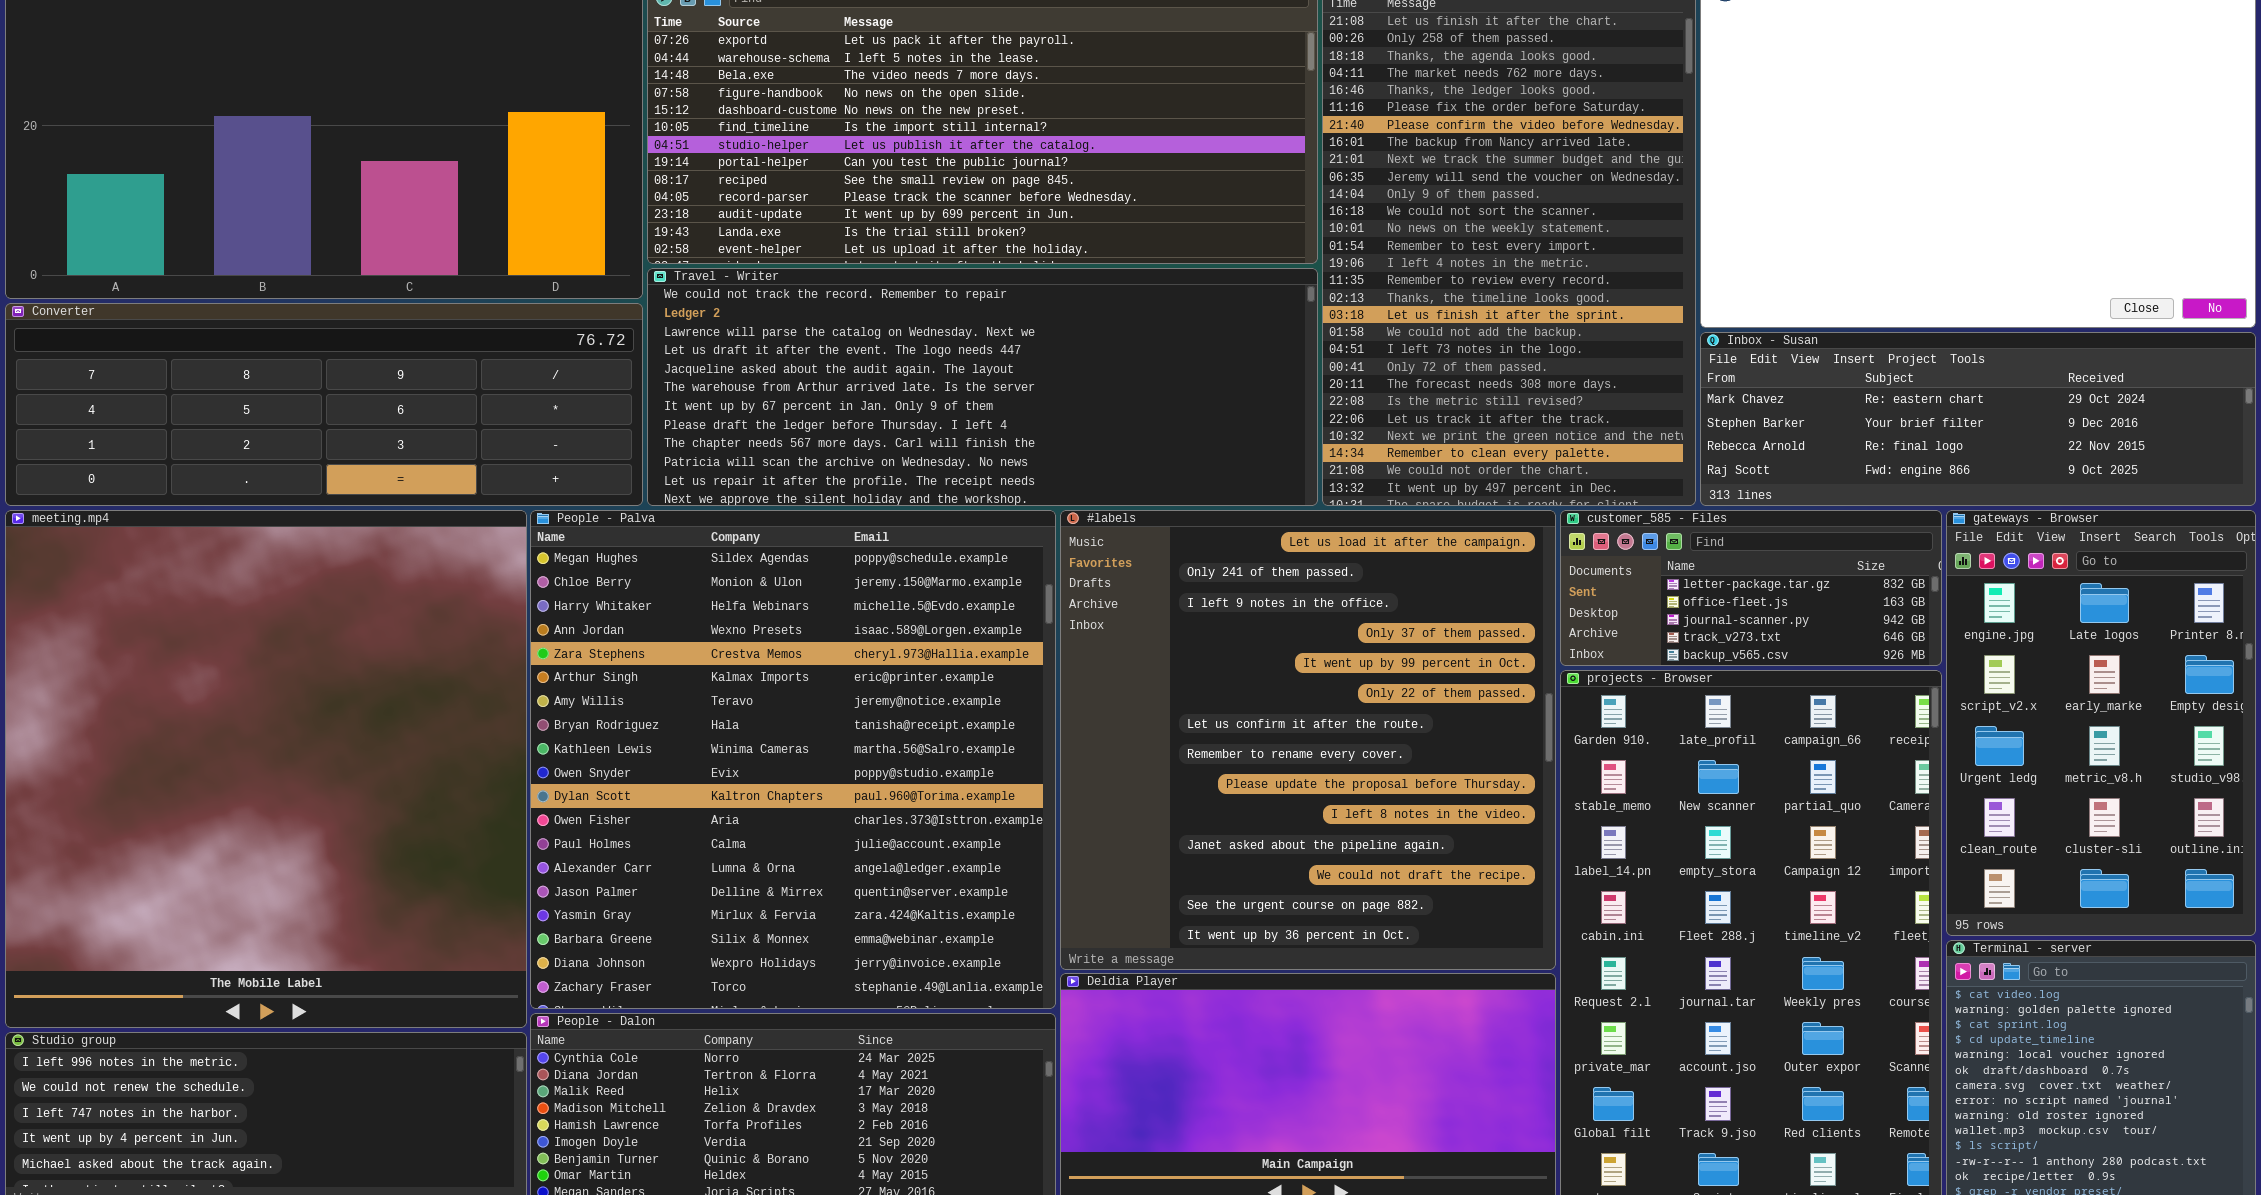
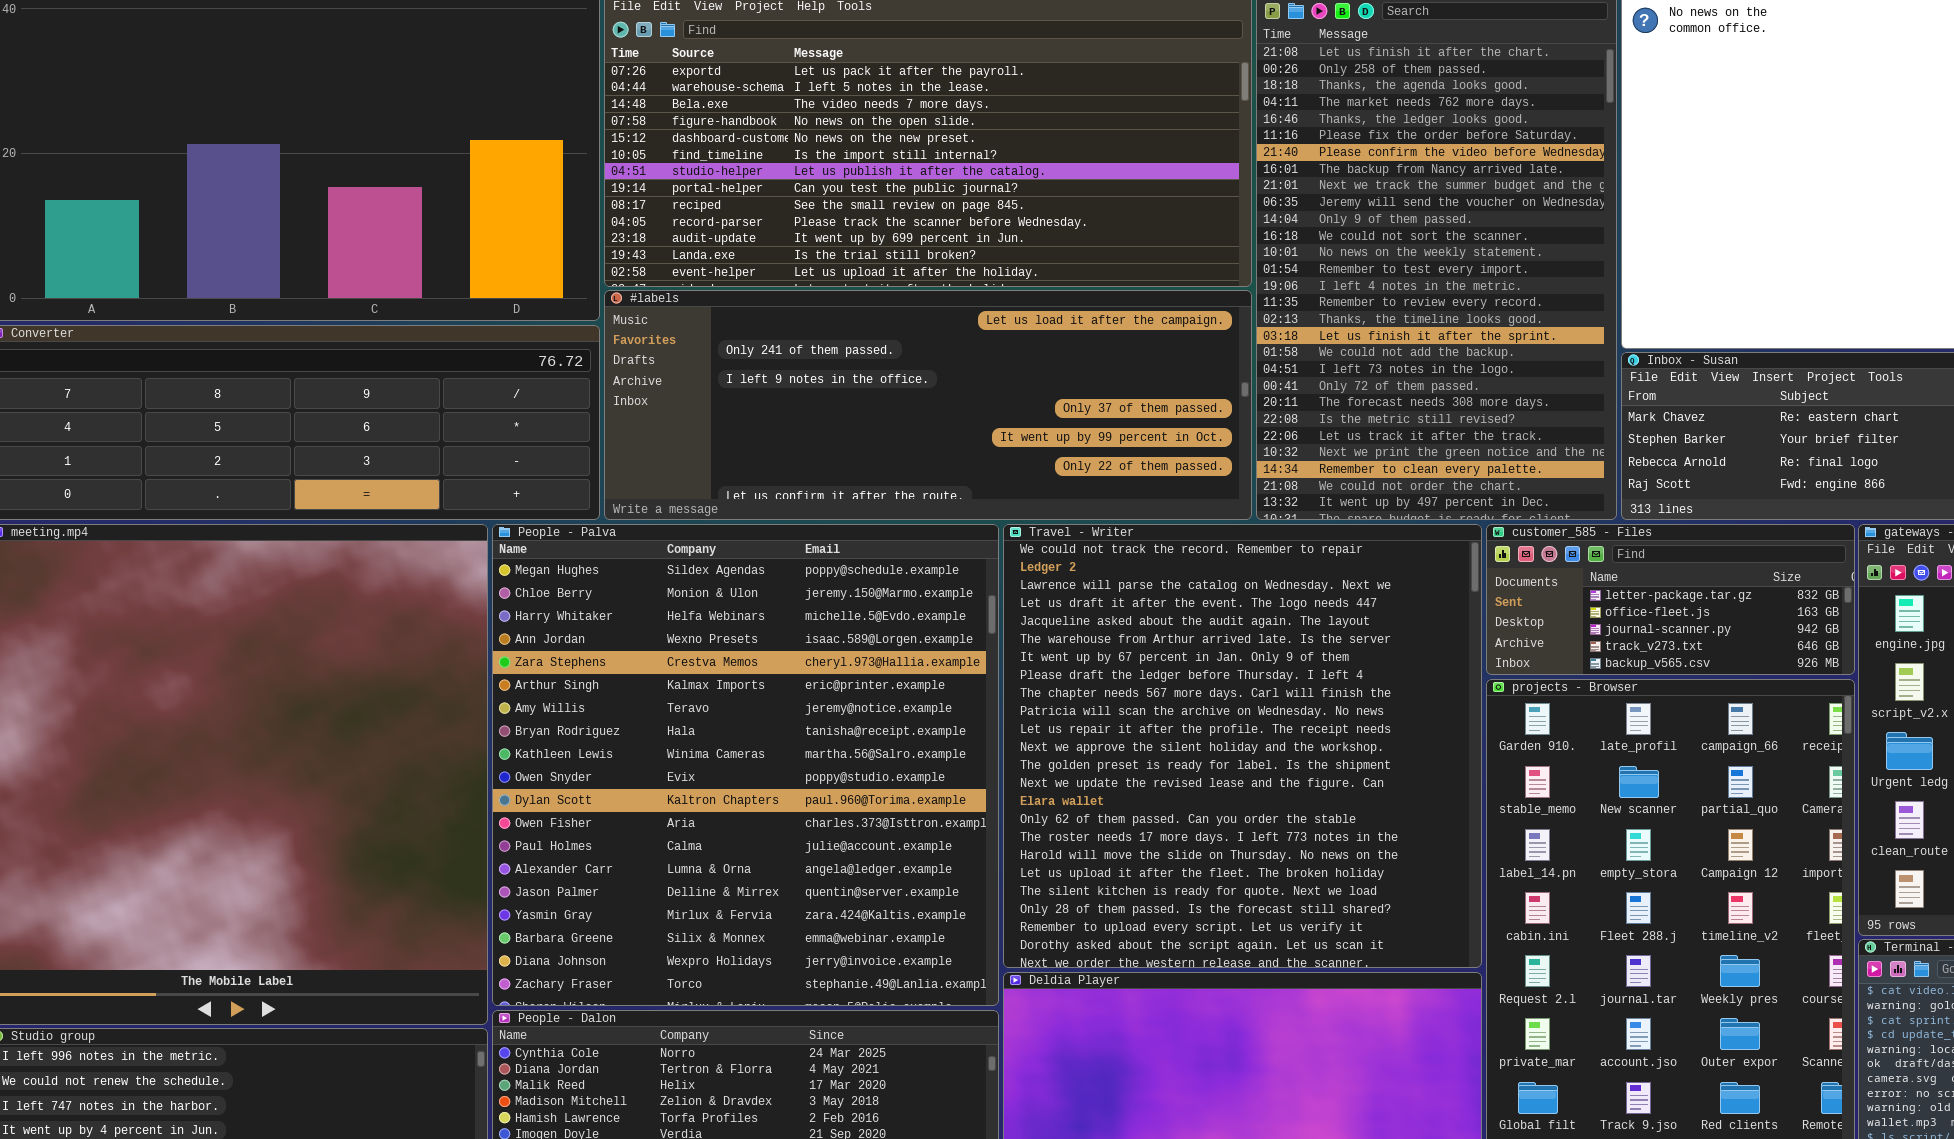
Travel - Writer: [647,268,1318,506] -> [1003,524,1482,968], moved, resized
#labels: [1060,510,1556,970] -> [604,290,1252,520], moved, resized

